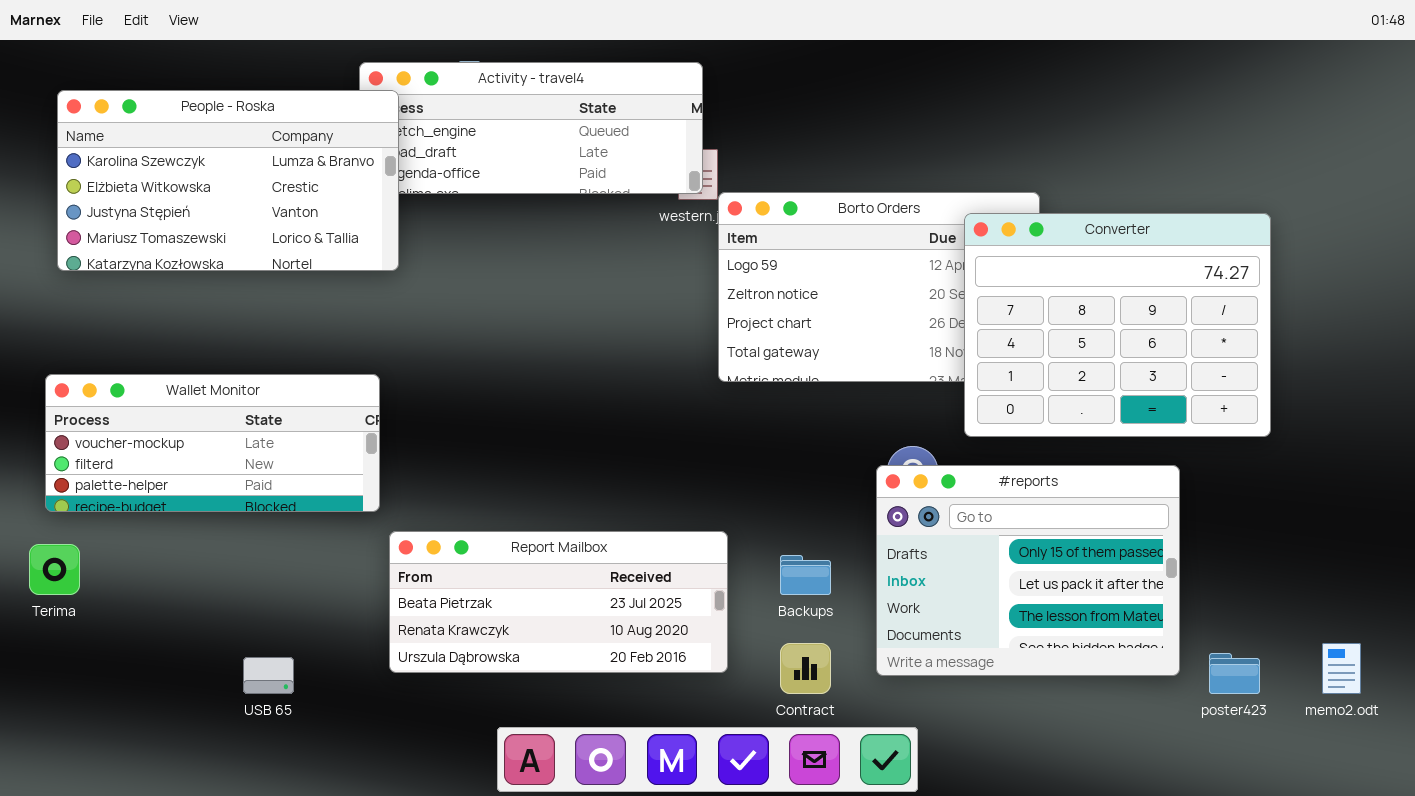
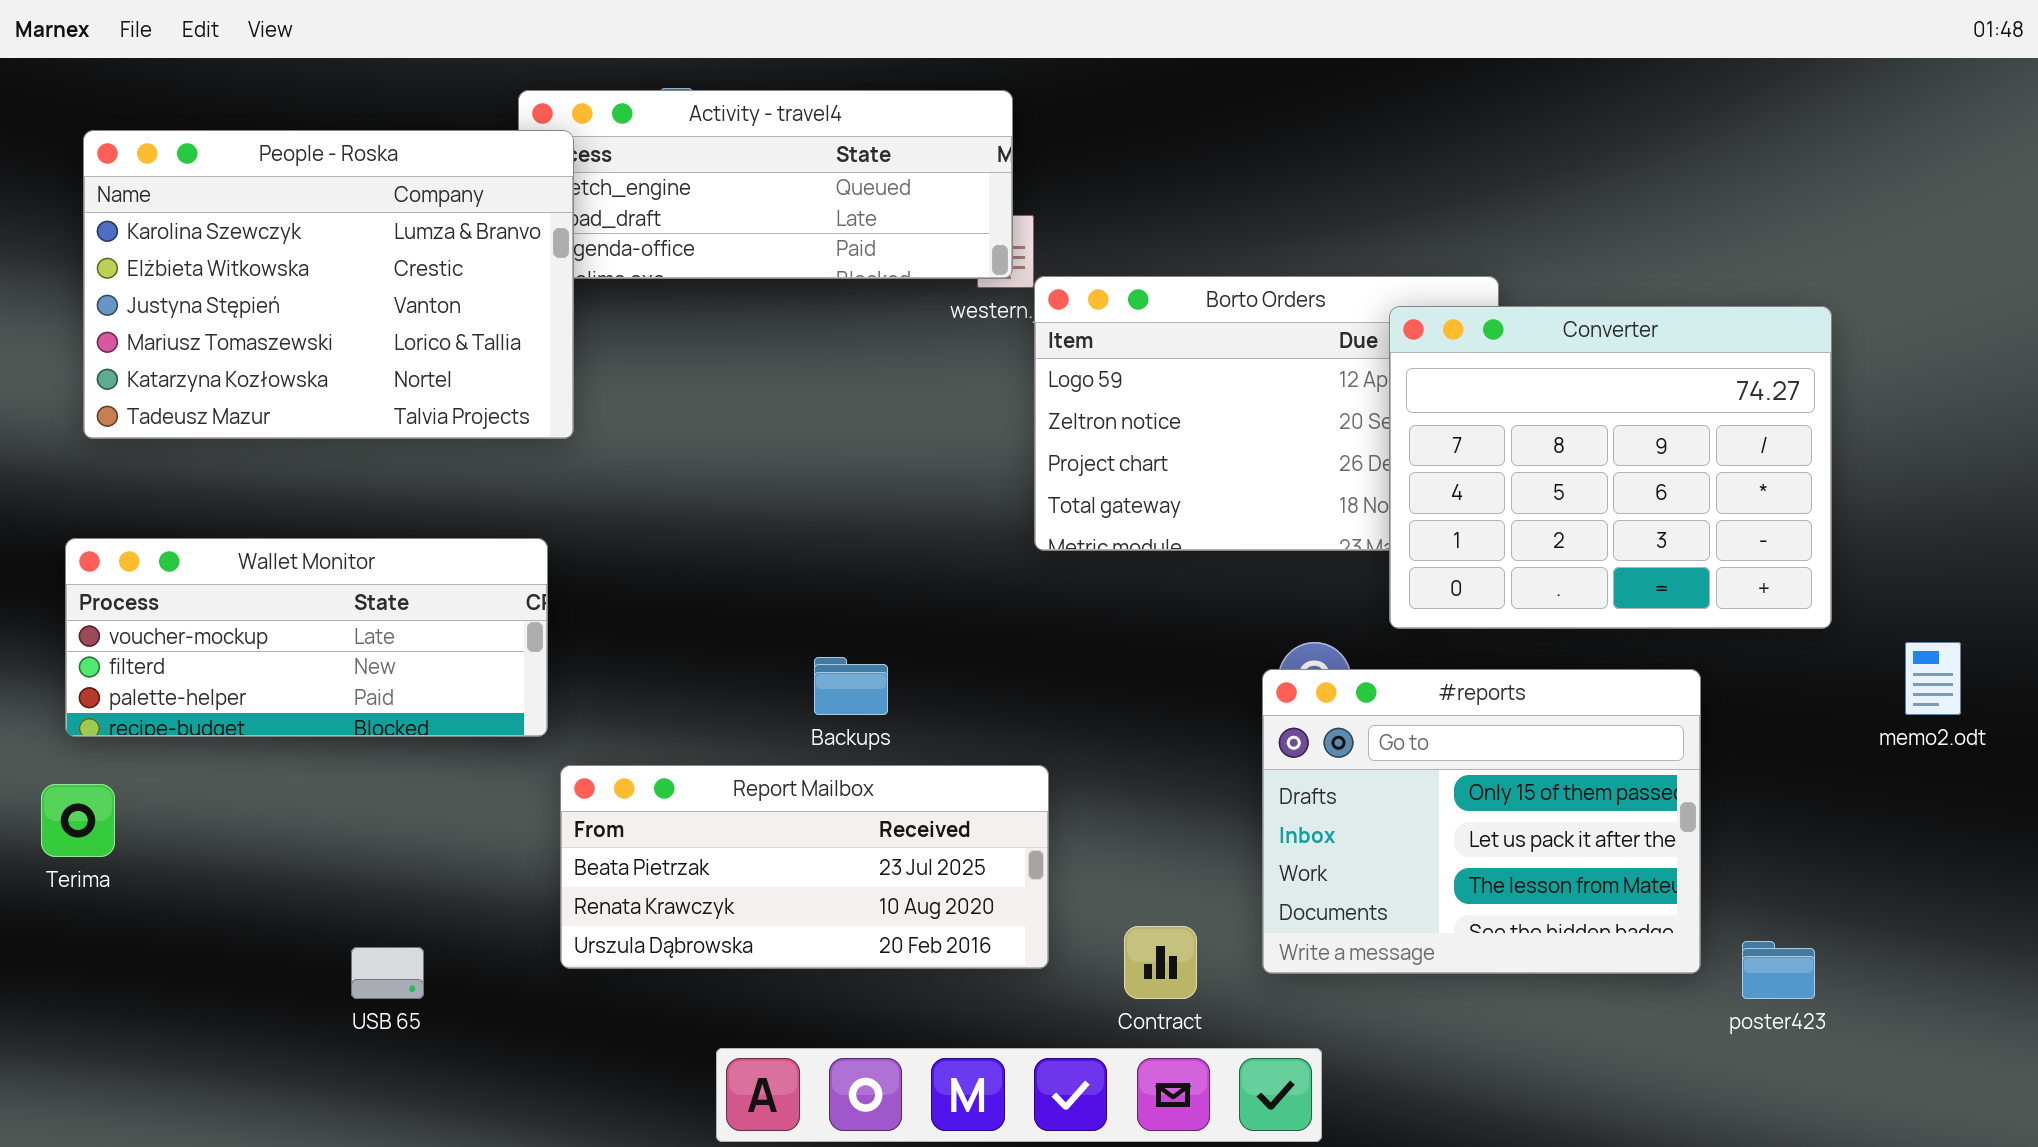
People - Roska: [57,90,399,271] -> [83,130,574,439], resized
Backups: [780,555,831,595] -> [814,657,888,715], moved
memo2.odt: [1322,643,1361,694] -> [1905,642,1961,715], moved

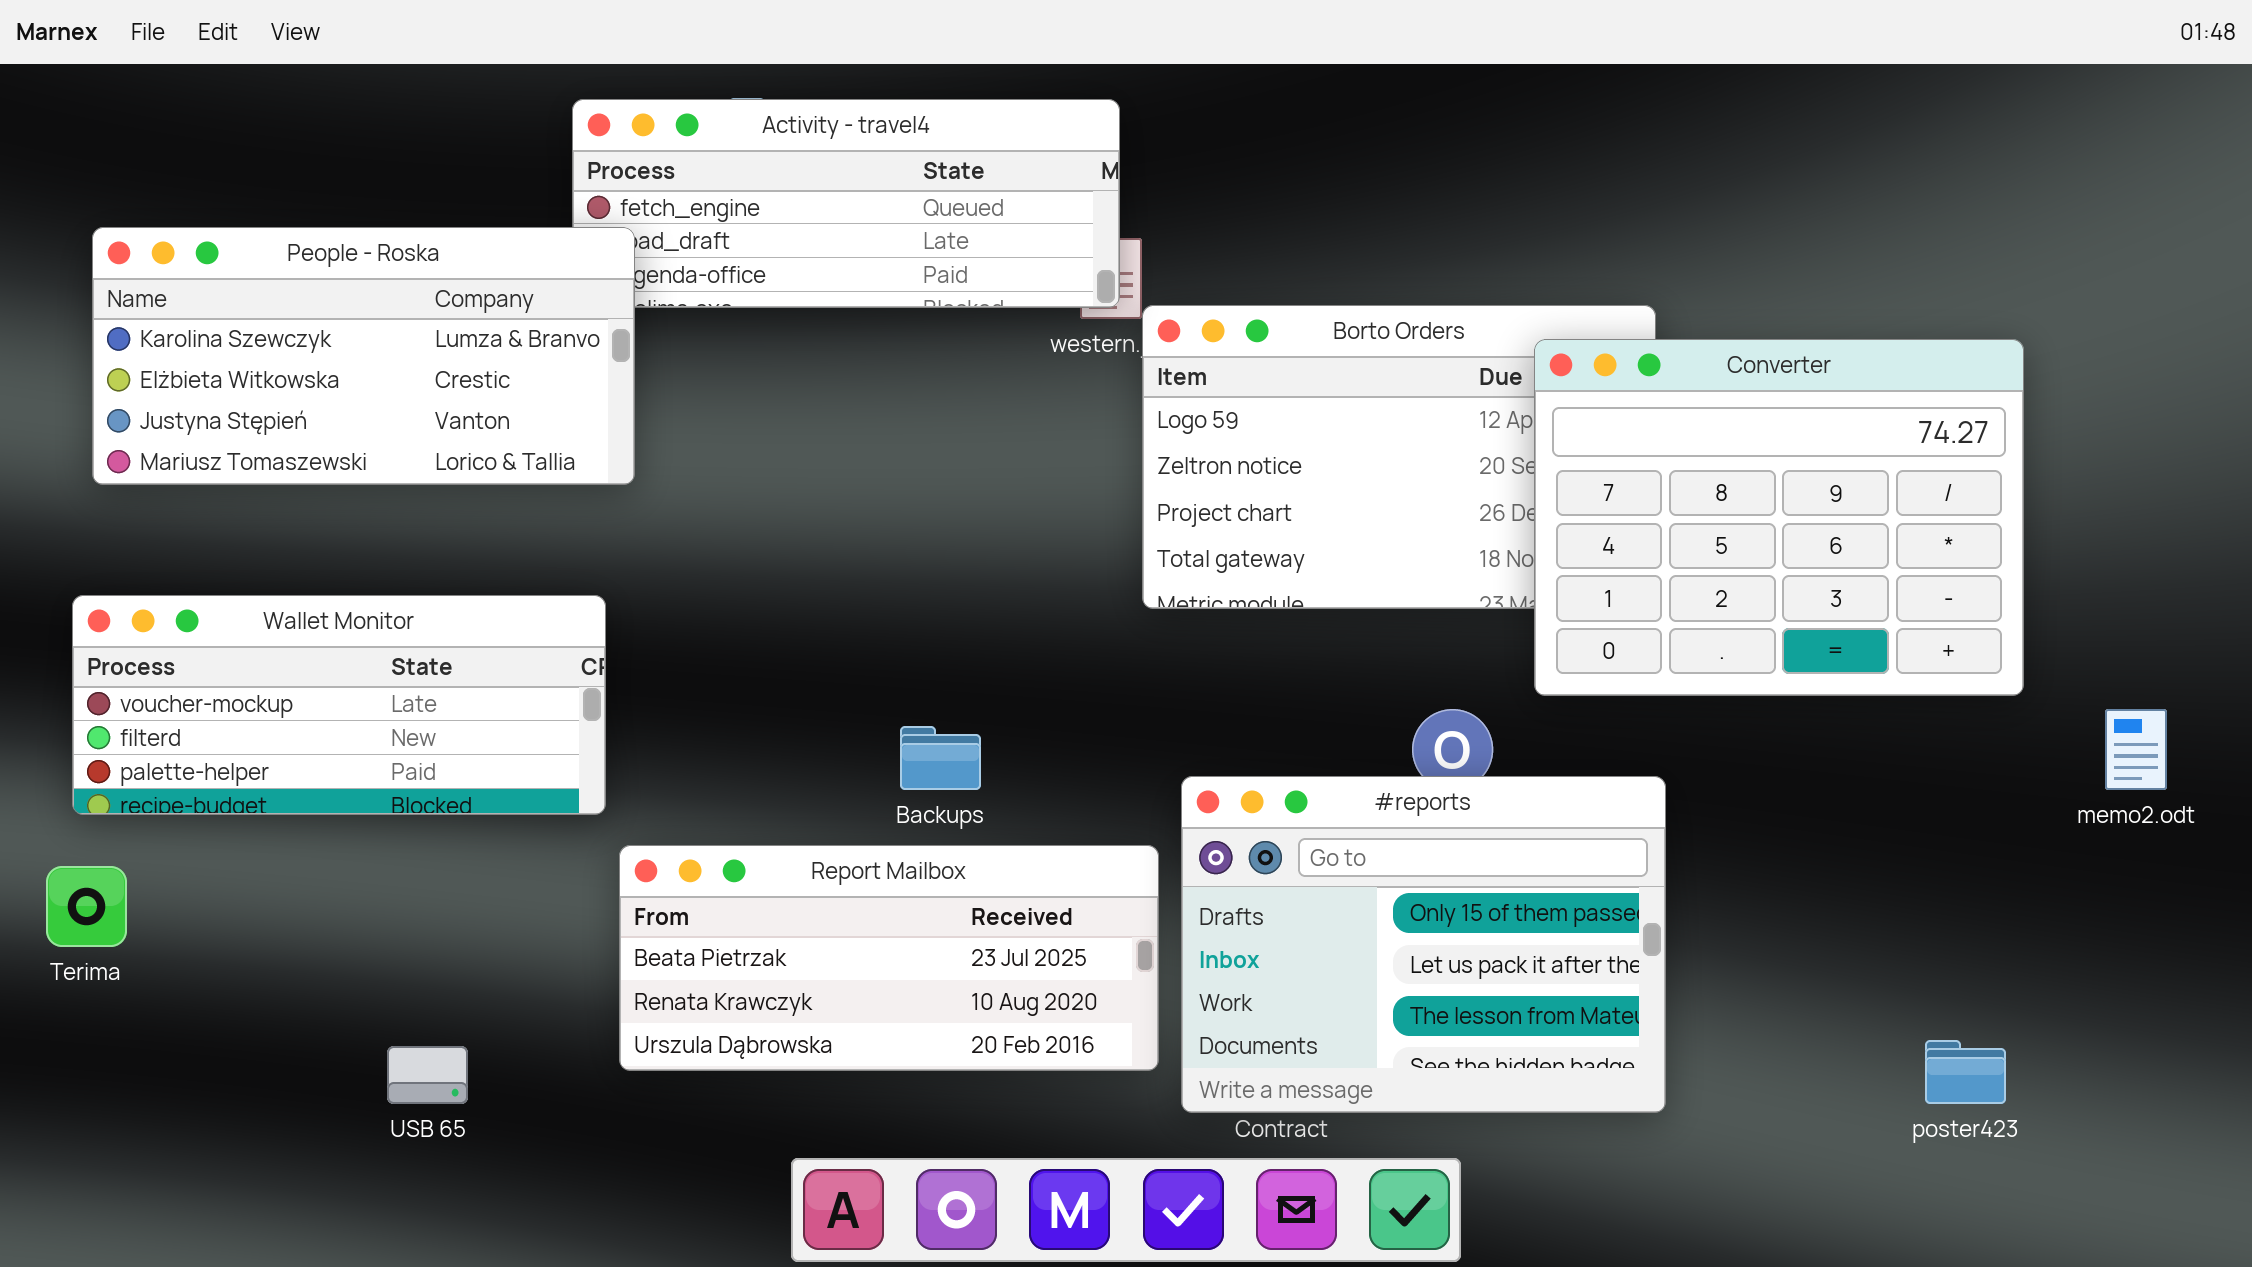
People - Roska: [83,130,574,439] -> [92,227,635,485], resized
#reports: [1262,669,1701,974] -> [1181,776,1666,1113], moved

